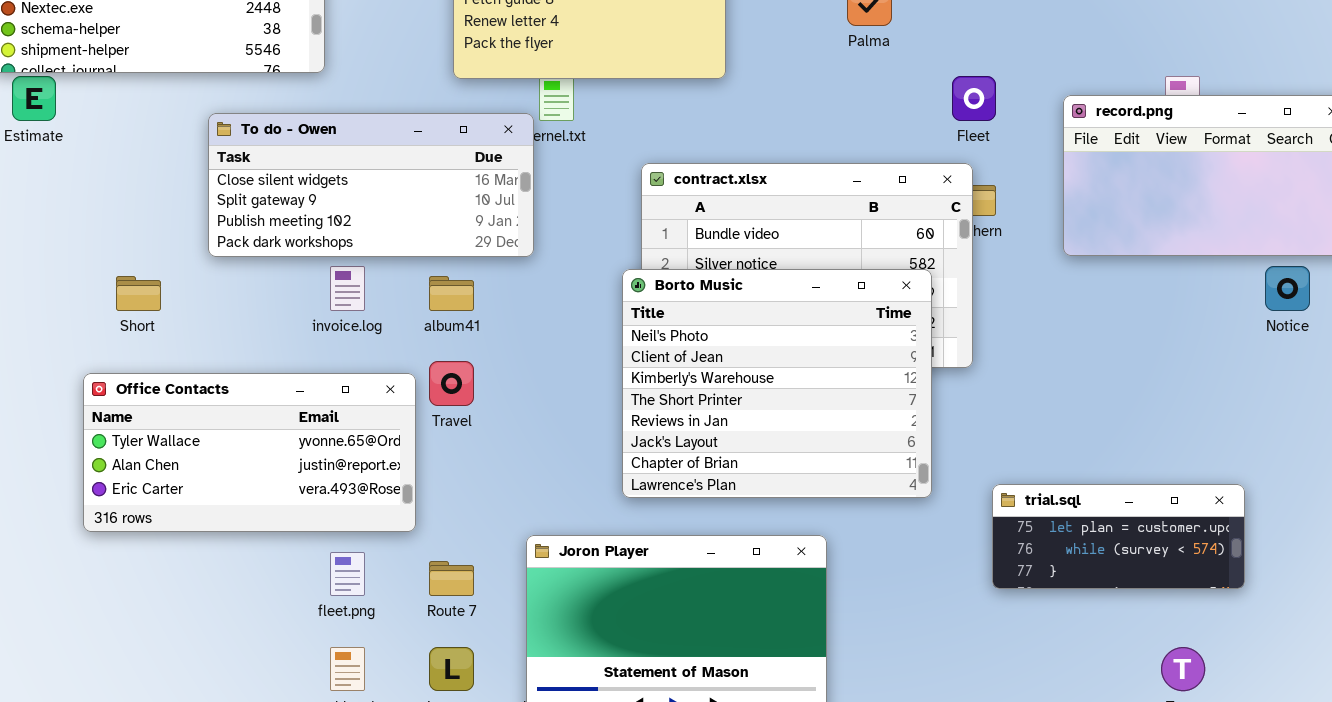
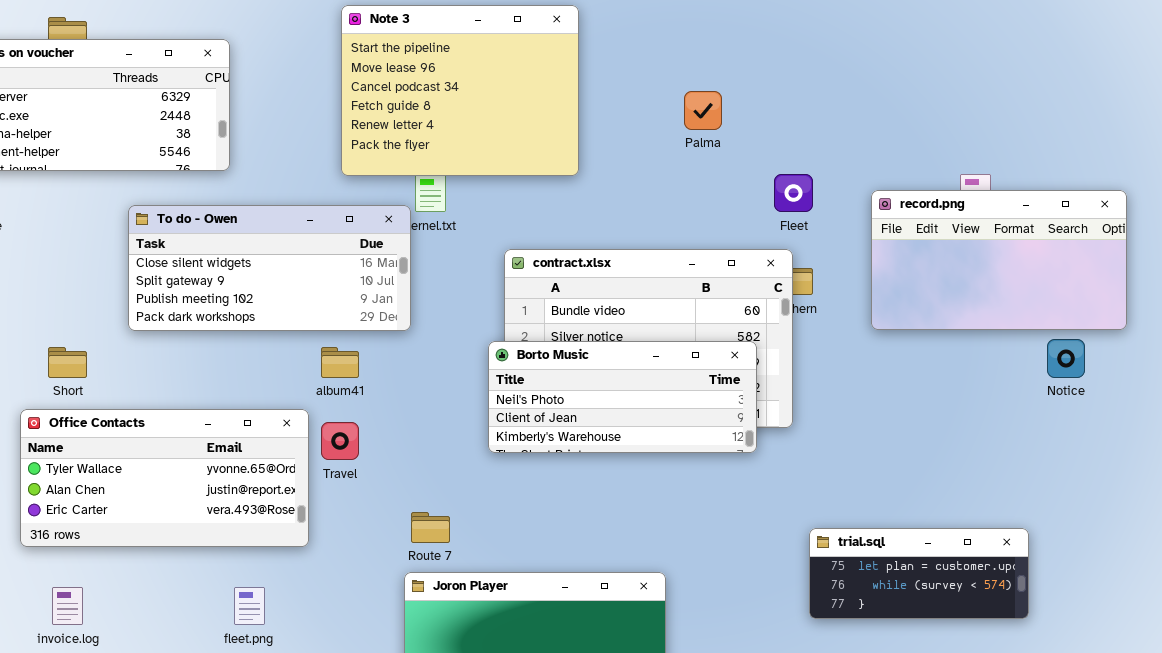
invoice.log: [330,266,365,311] -> [52,587,83,625], moved
Borto Music: [622,269,932,498] -> [488,341,757,453], resized
Office Contacts: [83,373,416,532] -> [20,409,309,547], moved
Route 7: [429,561,474,596] -> [411,512,450,543], moved

